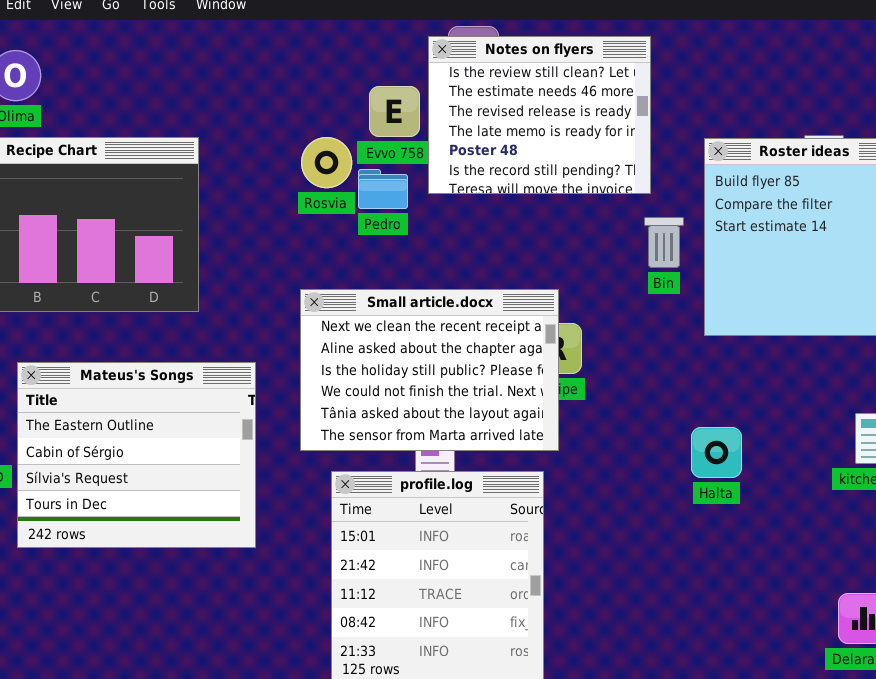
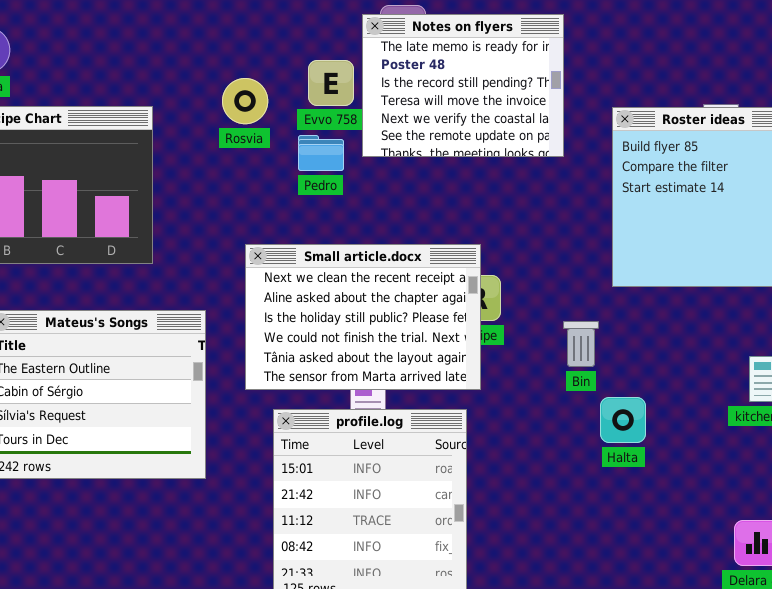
Notes on flyers: [428,36,651,194] -> [362,14,564,157], scrolled down 3 rows
Rosvia: [301,137,352,188] -> [222,78,268,124], moved
Bin: [644,217,684,268] -> [563,321,599,367], moved
Halta: [691,427,742,478] -> [600,397,646,443], moved

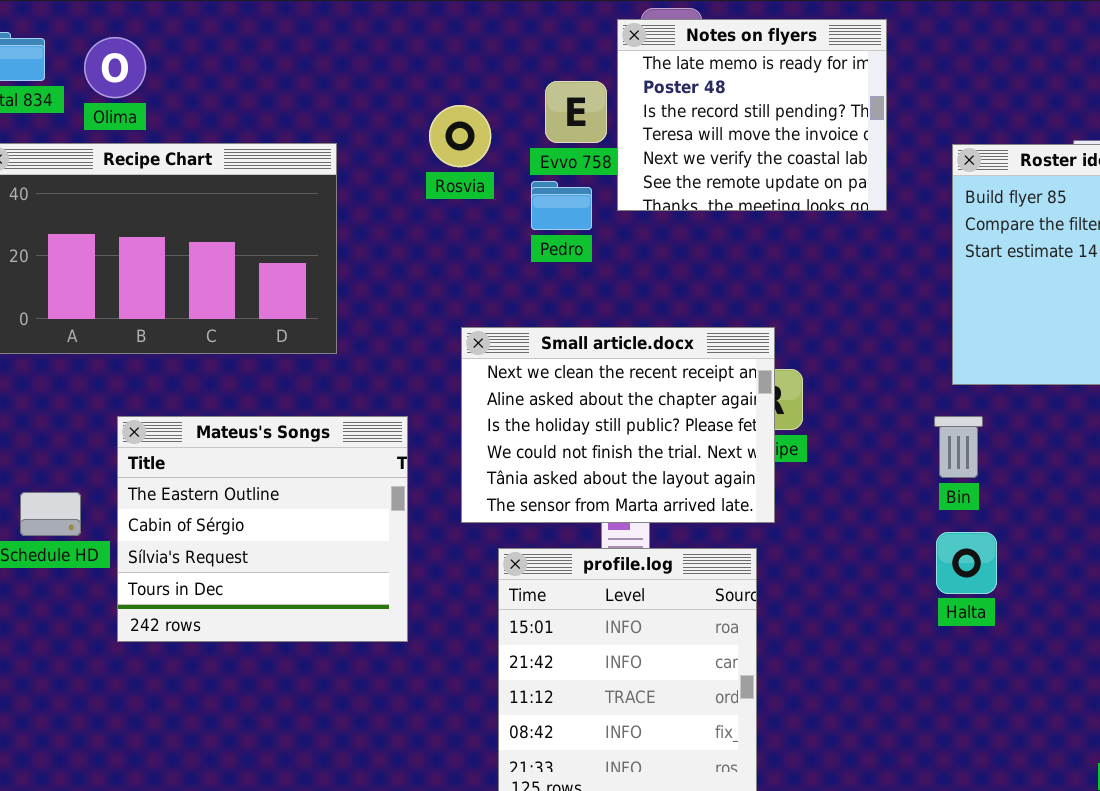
Bin: [563,321,599,367] -> [934,416,983,478], moved

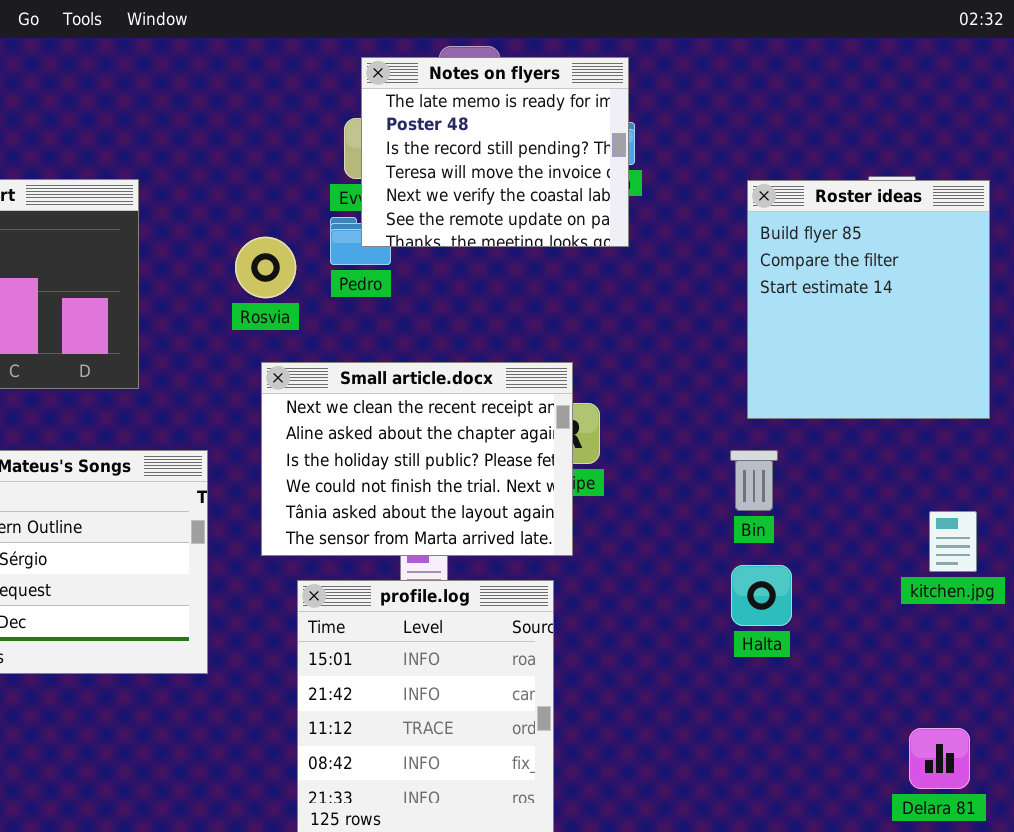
Notes on flyers: [617,19,887,211] -> [361,57,629,247], moved
Rosvia: [429,105,491,167] -> [235,237,296,298], moved

